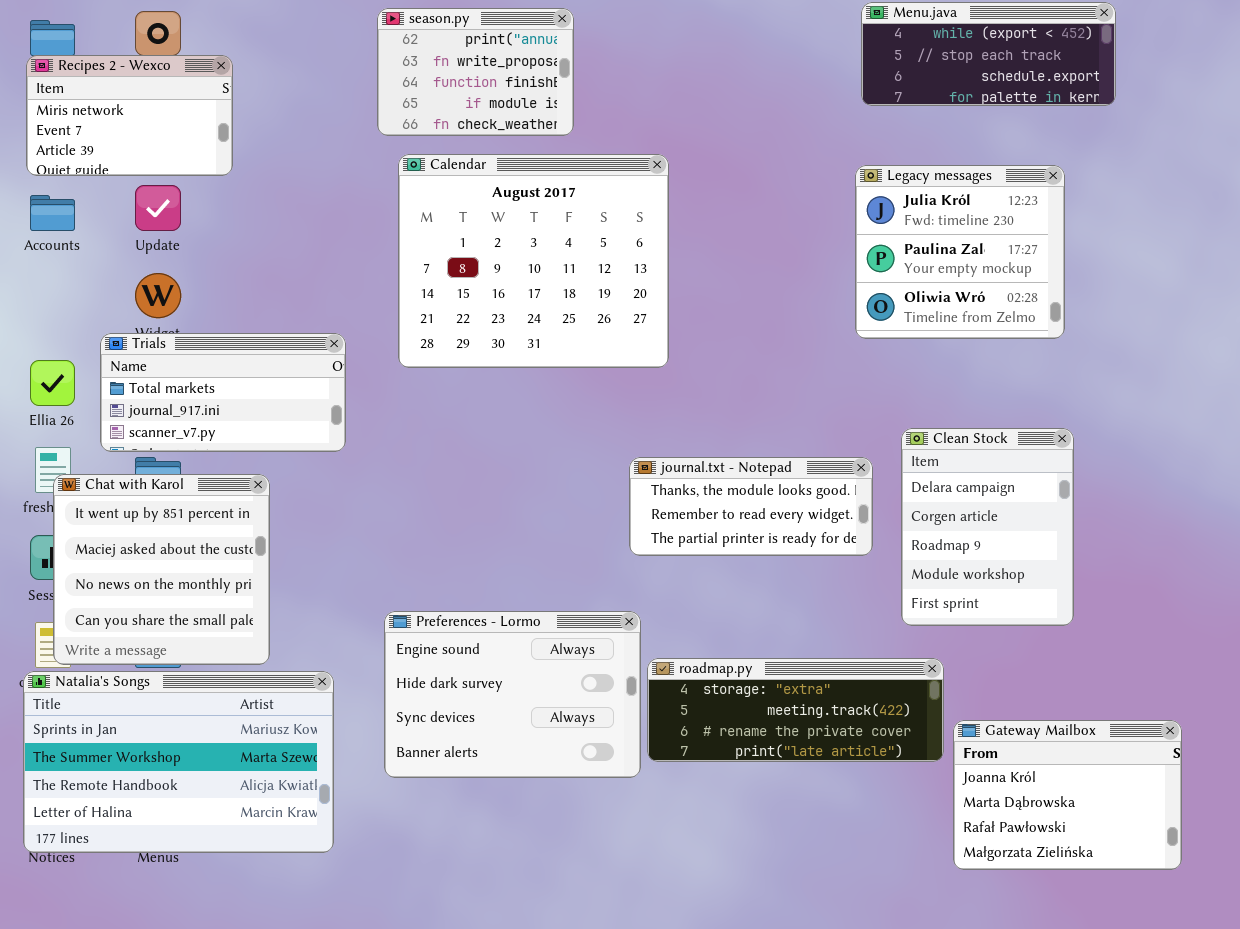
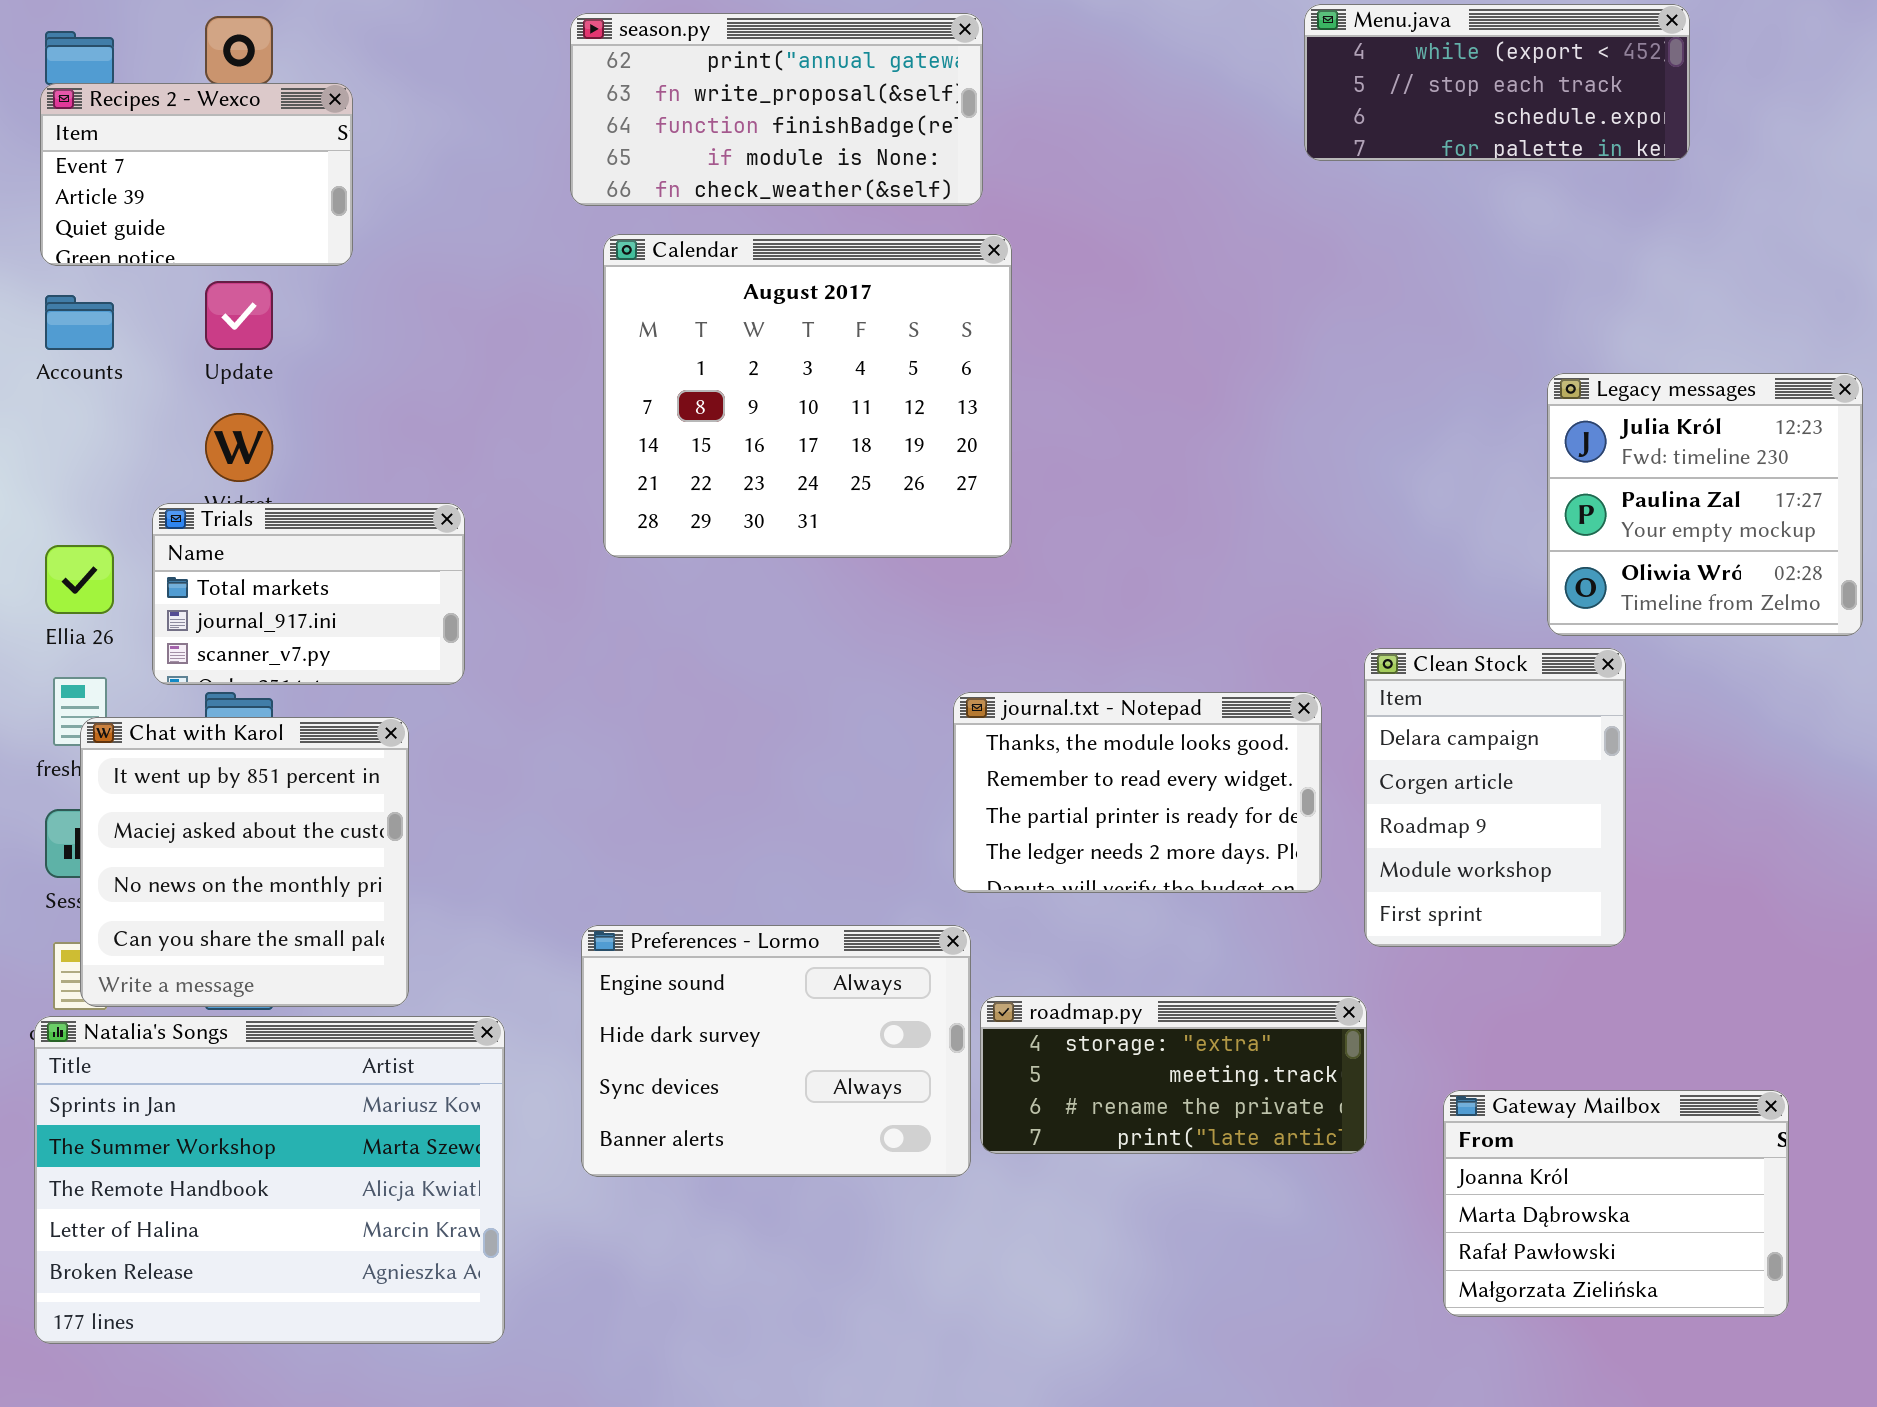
season.py: [377,8,574,136] -> [570,13,983,206], resized
Recipes 2 - Wexco: [26,55,233,176] -> [40,83,353,266], scrolled down 1 row
Legacy messages: [855,165,1065,339] -> [1547,373,1863,636], moved
Trials: [100,333,346,452] -> [152,503,465,685], resized
journal.txt - Notepad: [629,457,873,556] -> [953,692,1322,893], resized
roadmap.py: [647,658,944,762] -> [980,996,1367,1154], resized
Natalia's Songs: [23,671,334,853] -> [34,1016,505,1344], resized

